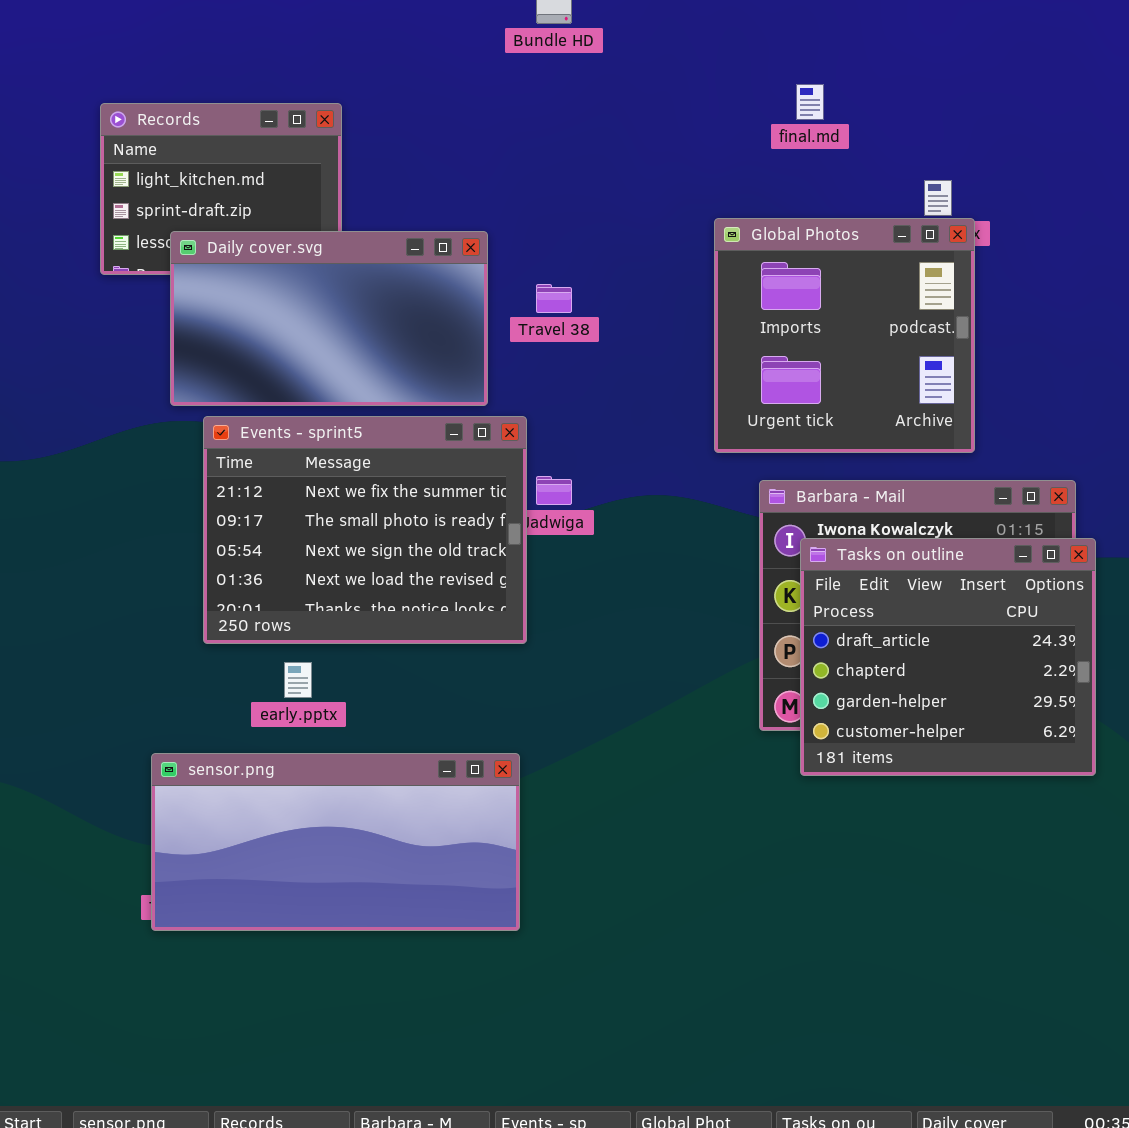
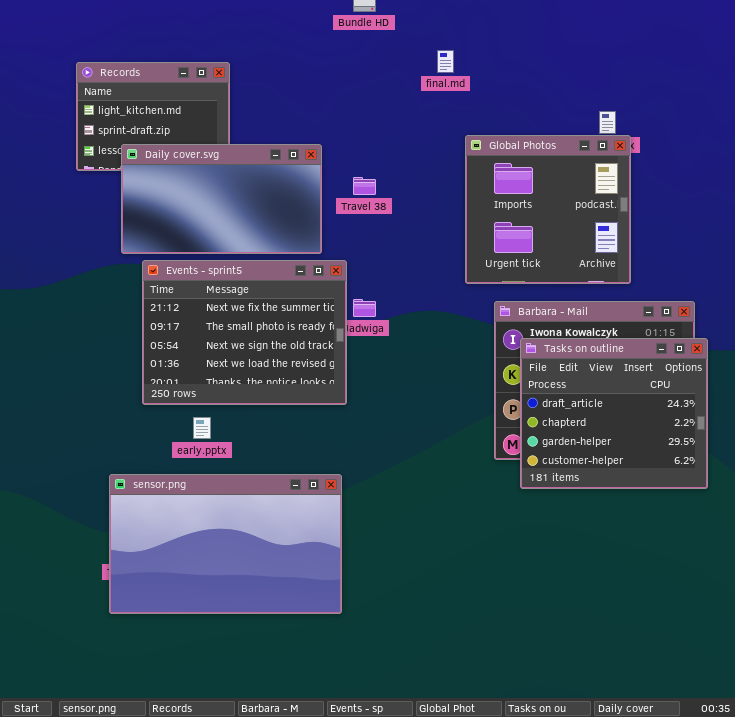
final.md: [796,84,824,120] -> [437,50,454,73], moved
sensor.png: [151,753,520,931] -> [109,474,342,614], resized

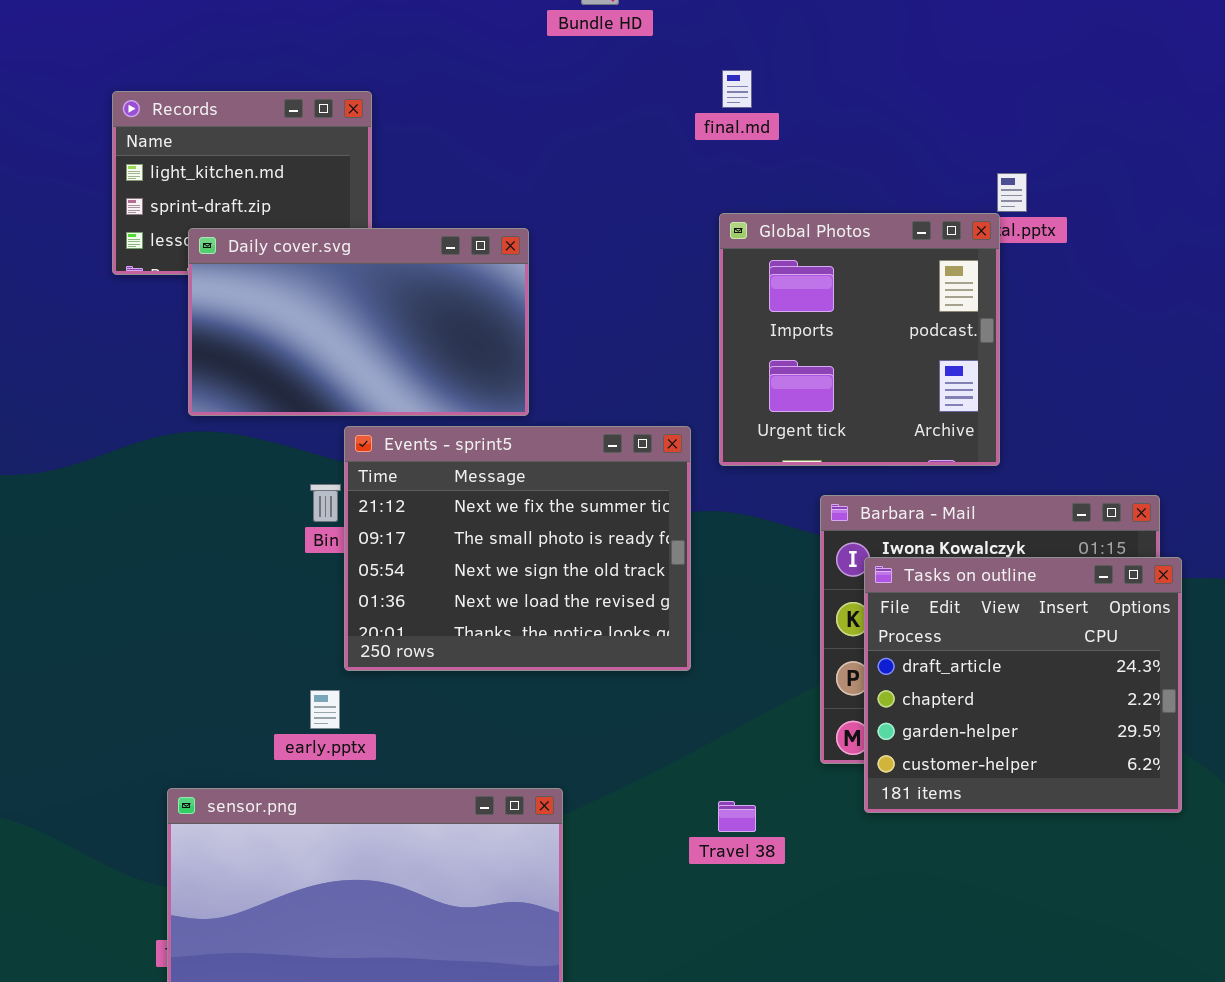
Global Photos: [465,135,631,284] -> [719,213,1000,466], moved
Travel 38: [353,177,376,195] -> [718,801,756,832], moved
Events - sprint5: [142,260,347,405] -> [344,426,691,671], moved

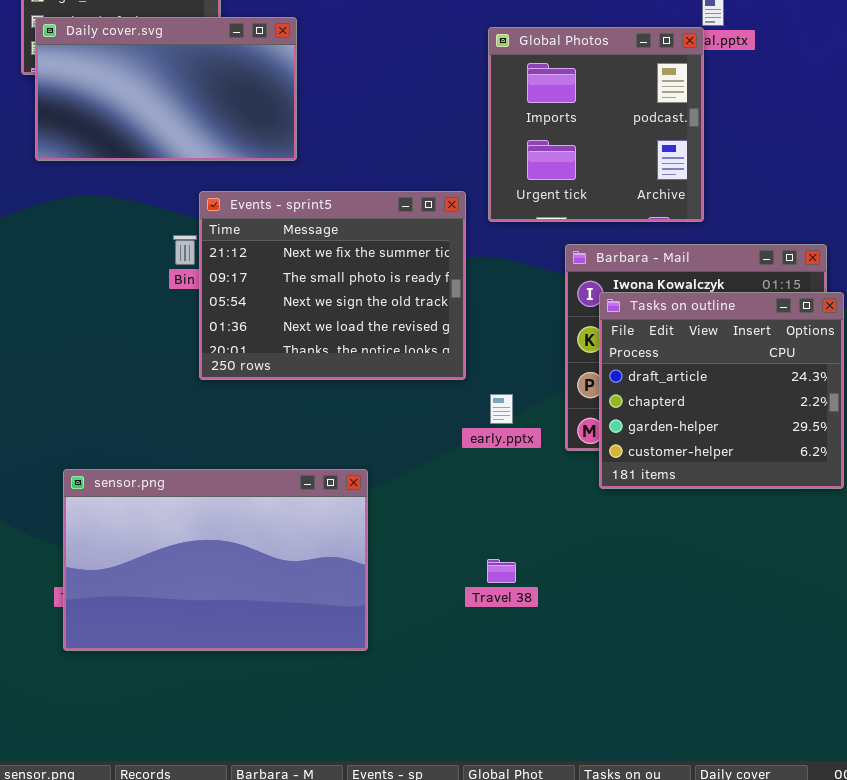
Daily cover.svg: [188,228,529,416] -> [35,17,297,161], moved
early.pptx: [310,690,340,729] -> [490,394,513,424], moved
Travel 38: [718,801,756,832] -> [487,559,516,583], moved

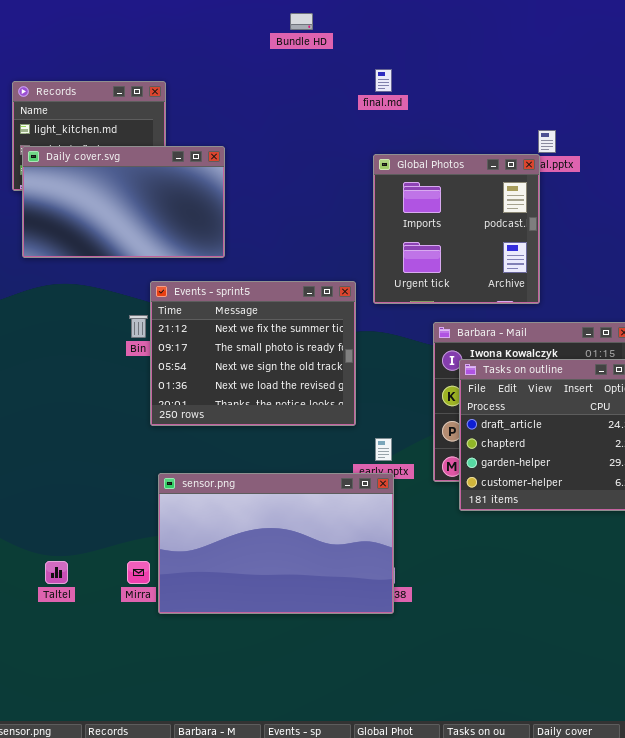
sensor.png: [63,469,368,651] -> [158,473,394,614], moved

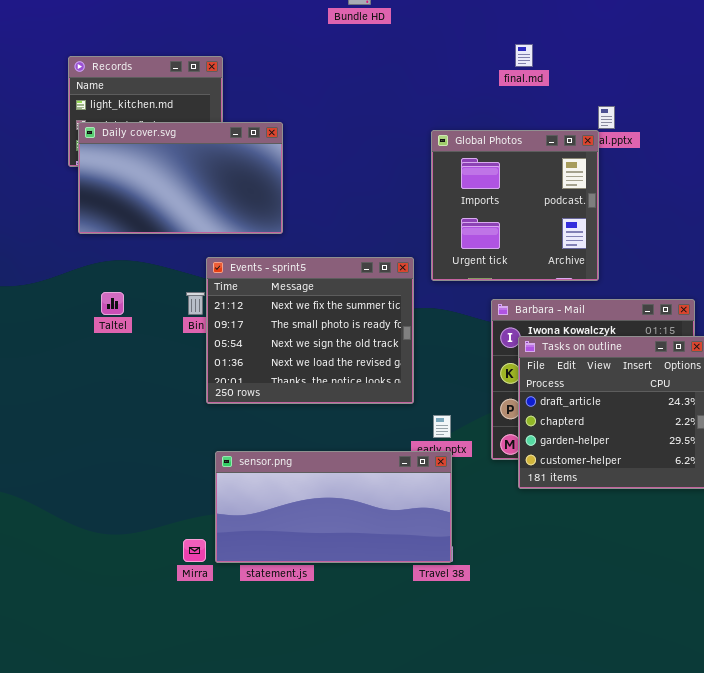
final.md: [375,69,392,92] -> [515,44,533,67], moved
sensor.png: [158,473,394,614] -> [215,451,452,563], resized
Taltel: [45,561,68,584] -> [101,292,124,315], moved

